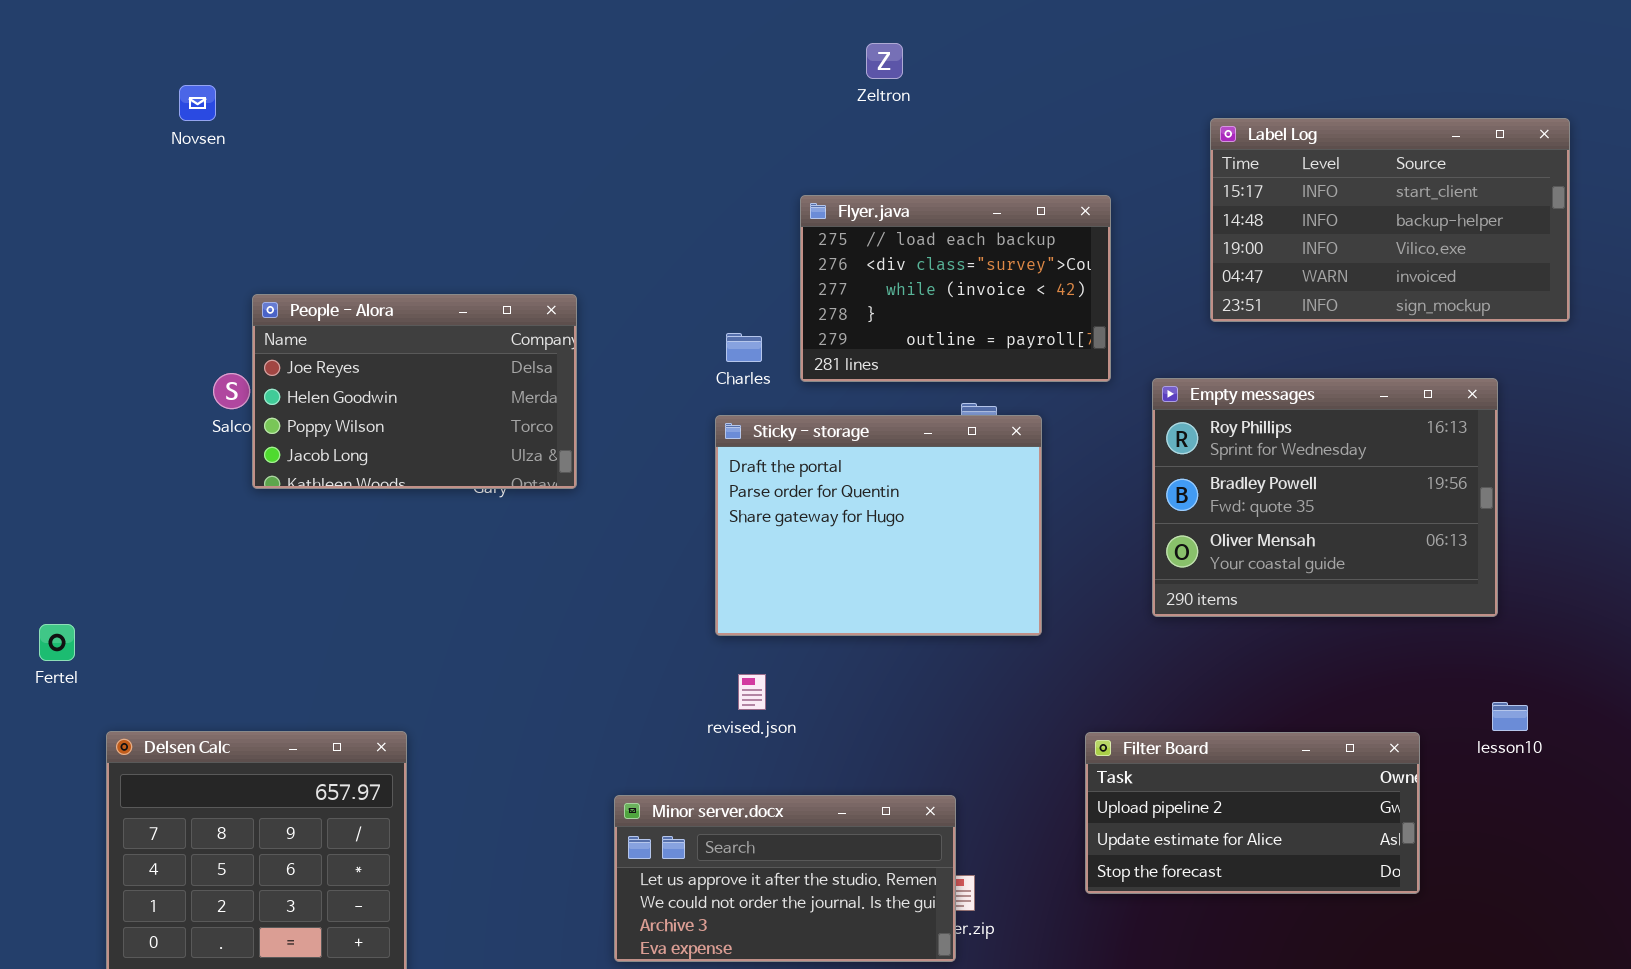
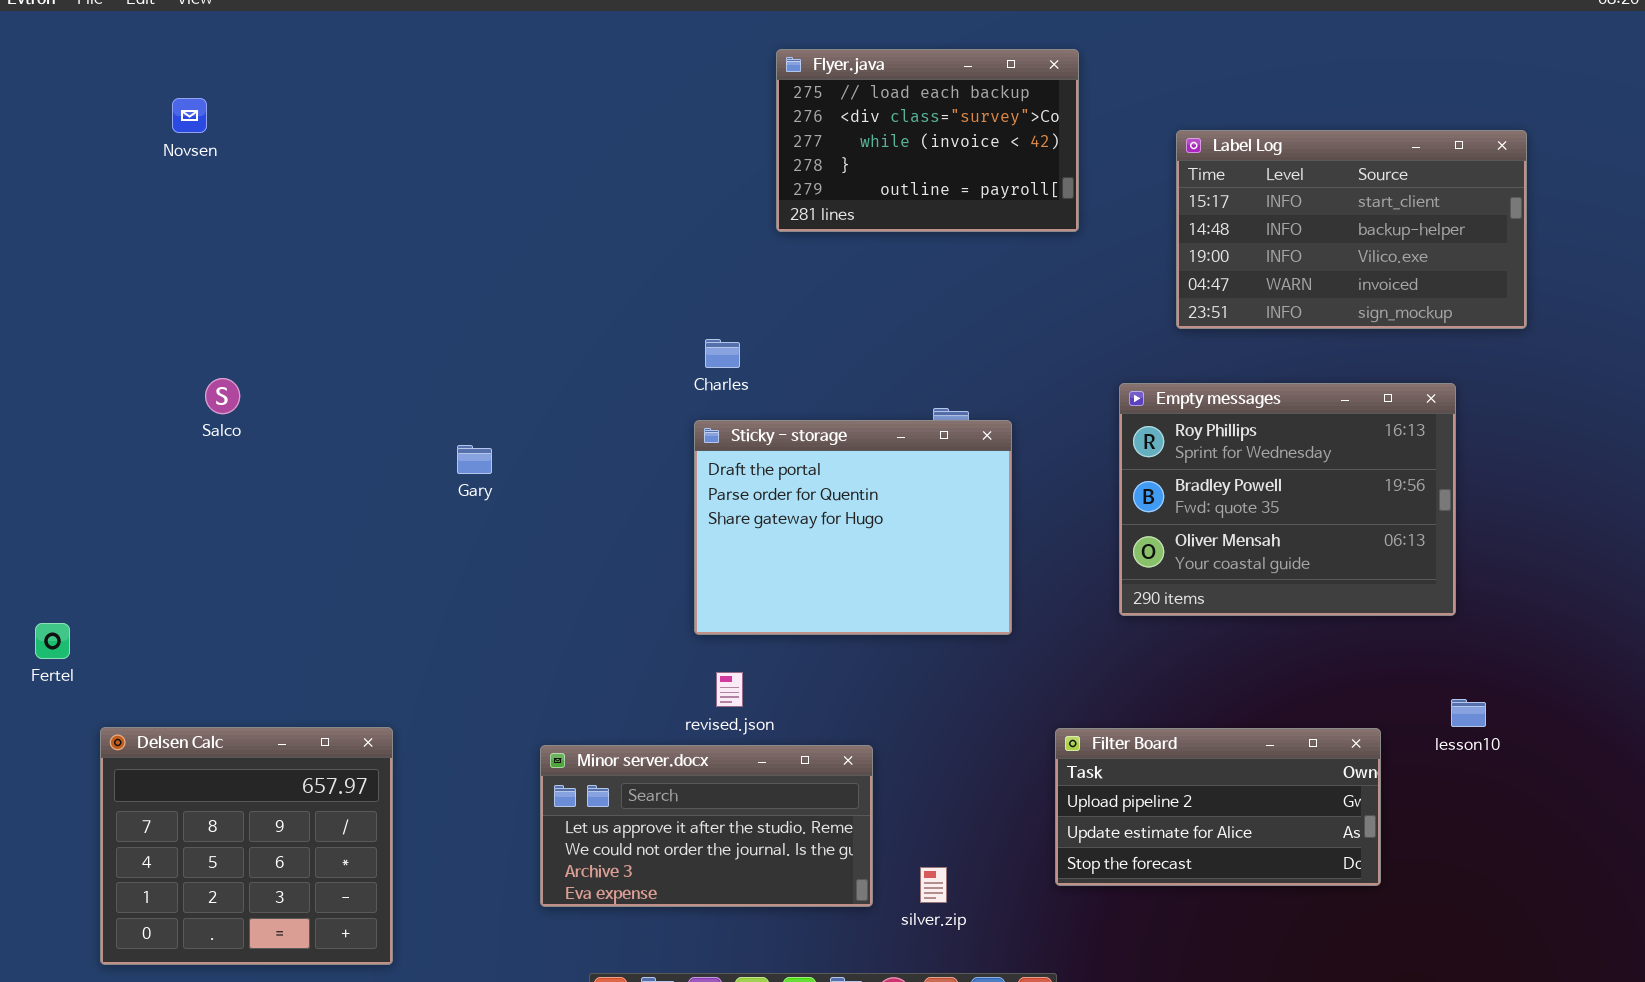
Flyer.java: [800,195,1111,382] -> [776,49,1079,232], moved
People - Alora: [252,294,577,489] -> none, closed
Minor server.docx: [614,795,956,962] -> [540,745,873,907], moved

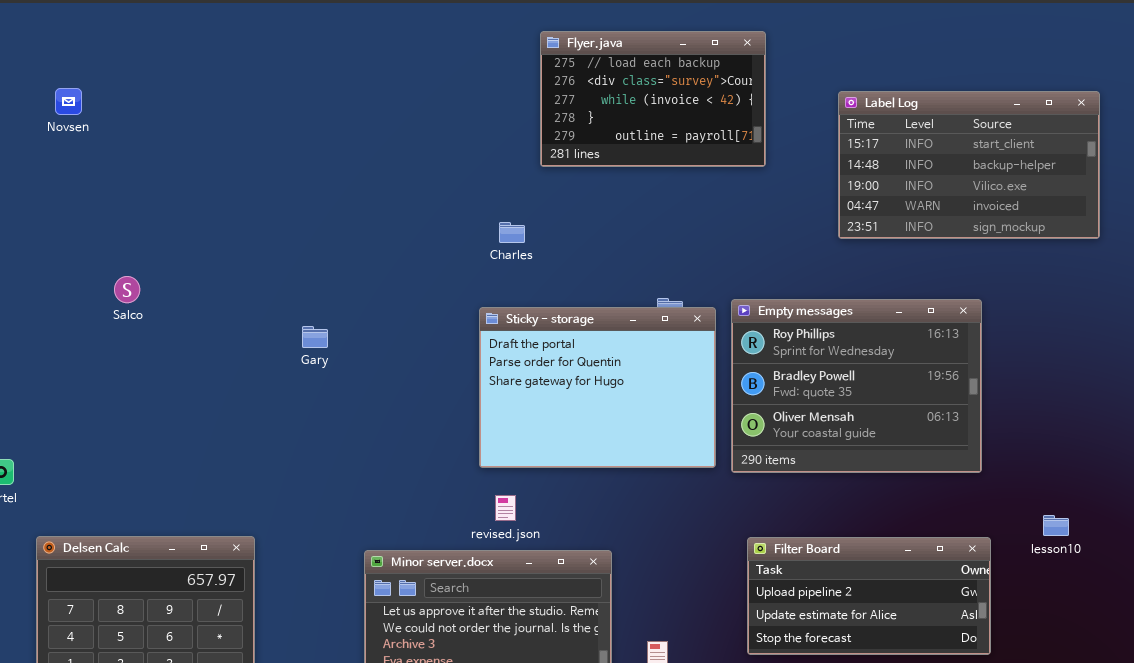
Novsen: [172,98,207,133] -> [55,88,82,115], moved
Charles: [705,339,740,368] -> [499,222,525,243], moved
Empty messages: [1119,383,1456,616] -> [731,299,982,473], moved

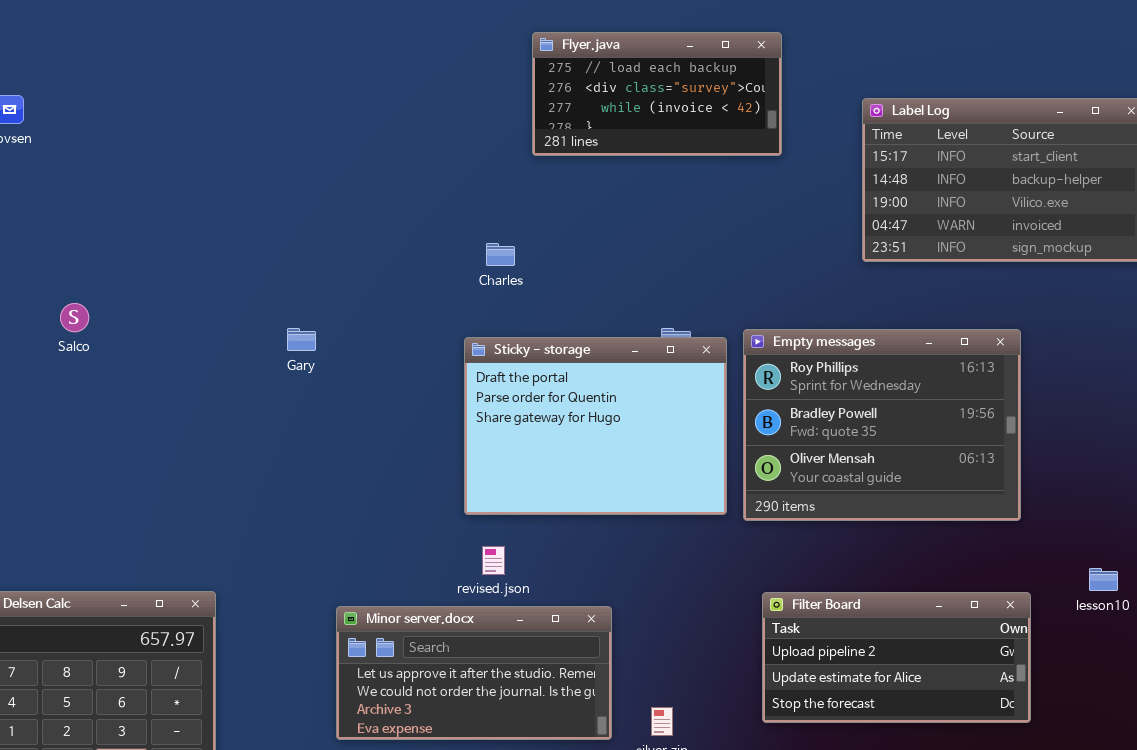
Flyer.java: [540,31,766,167] -> [532,32,782,156], resized
Gary: [302,326,328,348] -> [287,328,316,351], moved

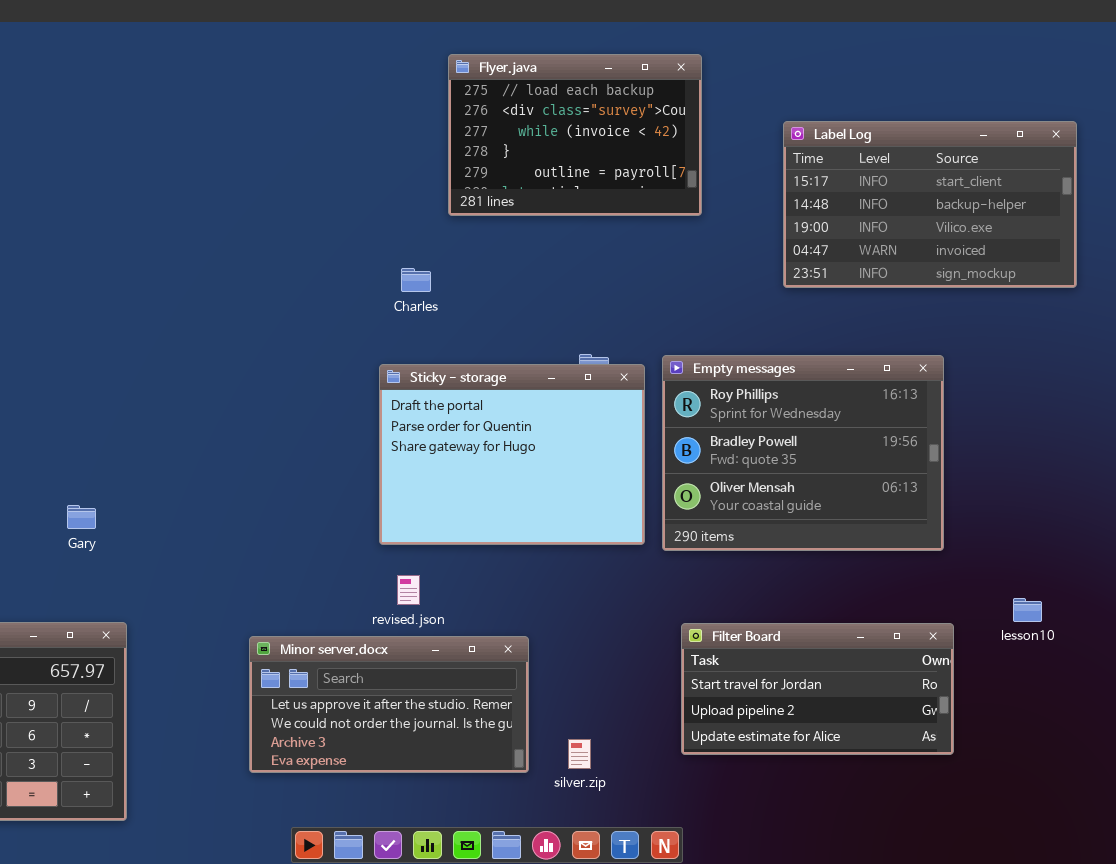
Flyer.java: [532,32,782,156] -> [448,54,702,216], resized
Gary: [287,328,316,351] -> [67,505,96,529], moved
Filter Board: [762,592,1031,723] -> [681,623,954,755], scrolled up 1 row

